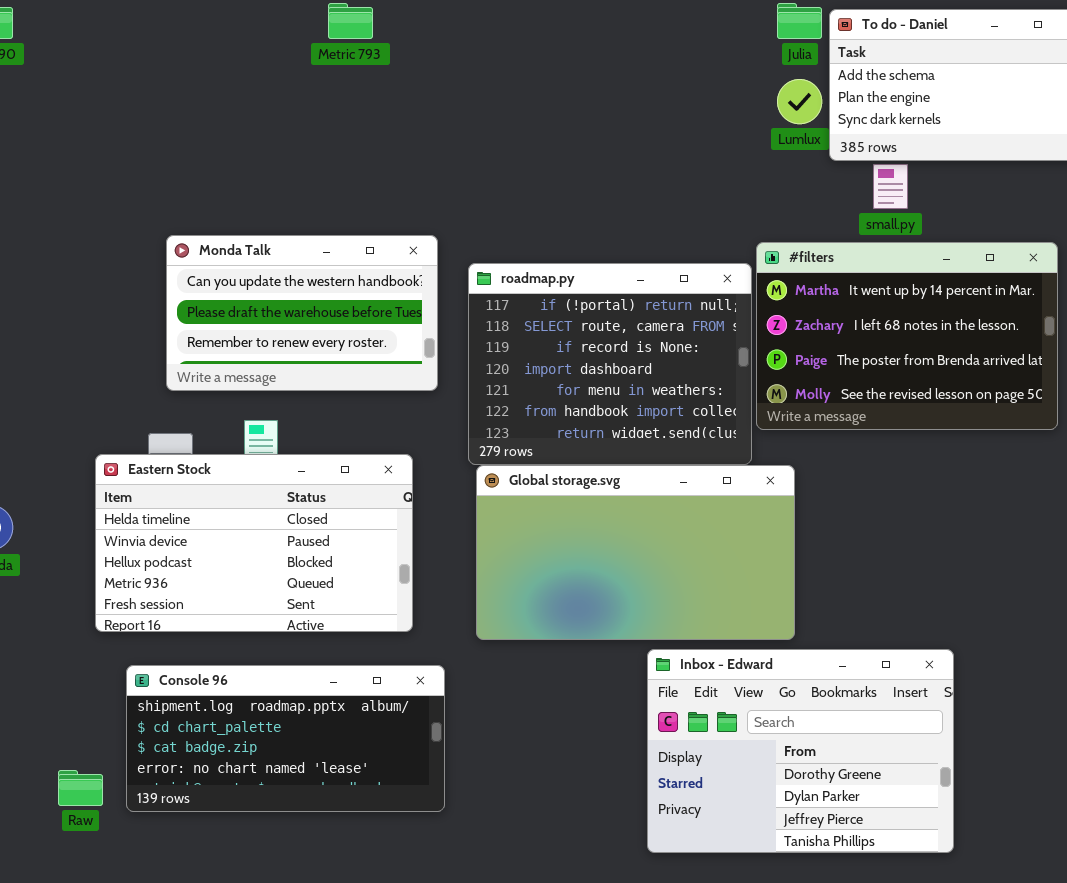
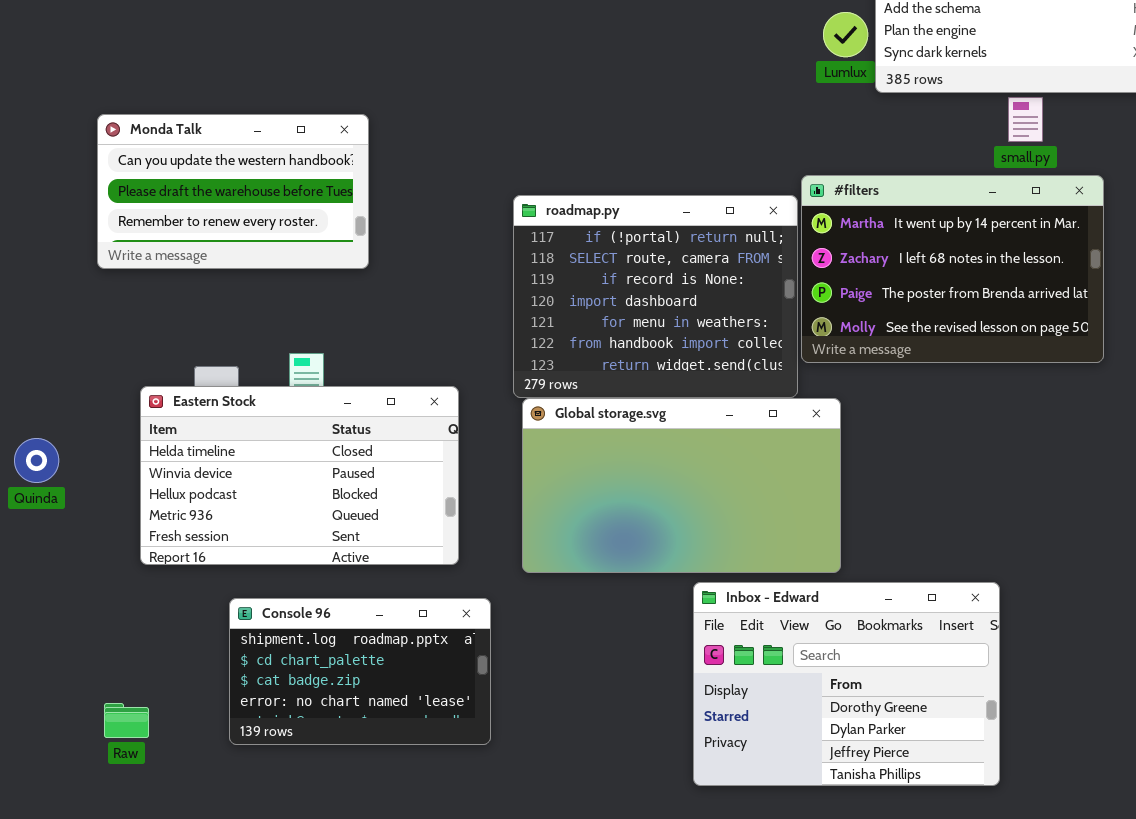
small.py: [873,164,908,209] -> [1008,97,1043,142], moved
Monda Talk: [166,235,438,391] -> [97,114,369,269], moved
Console 96: [126,665,445,812] -> [229,598,491,745], resized

